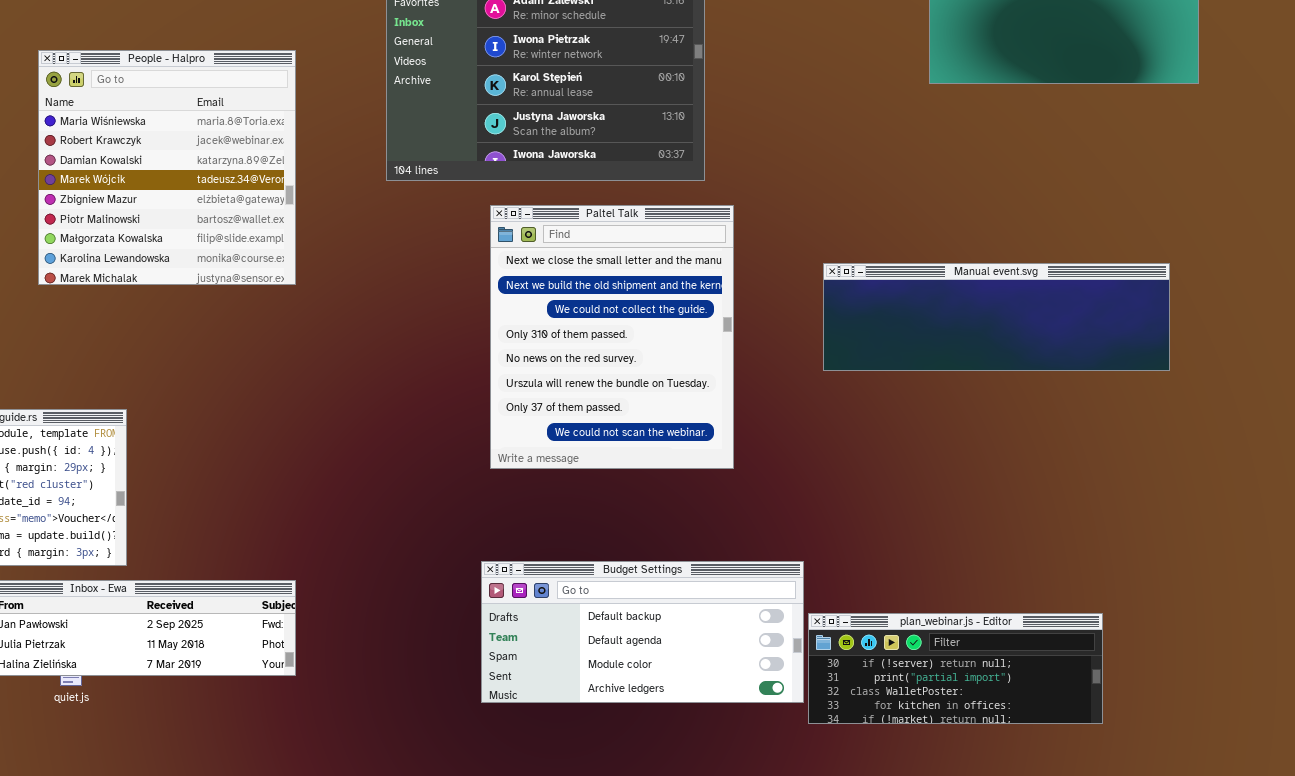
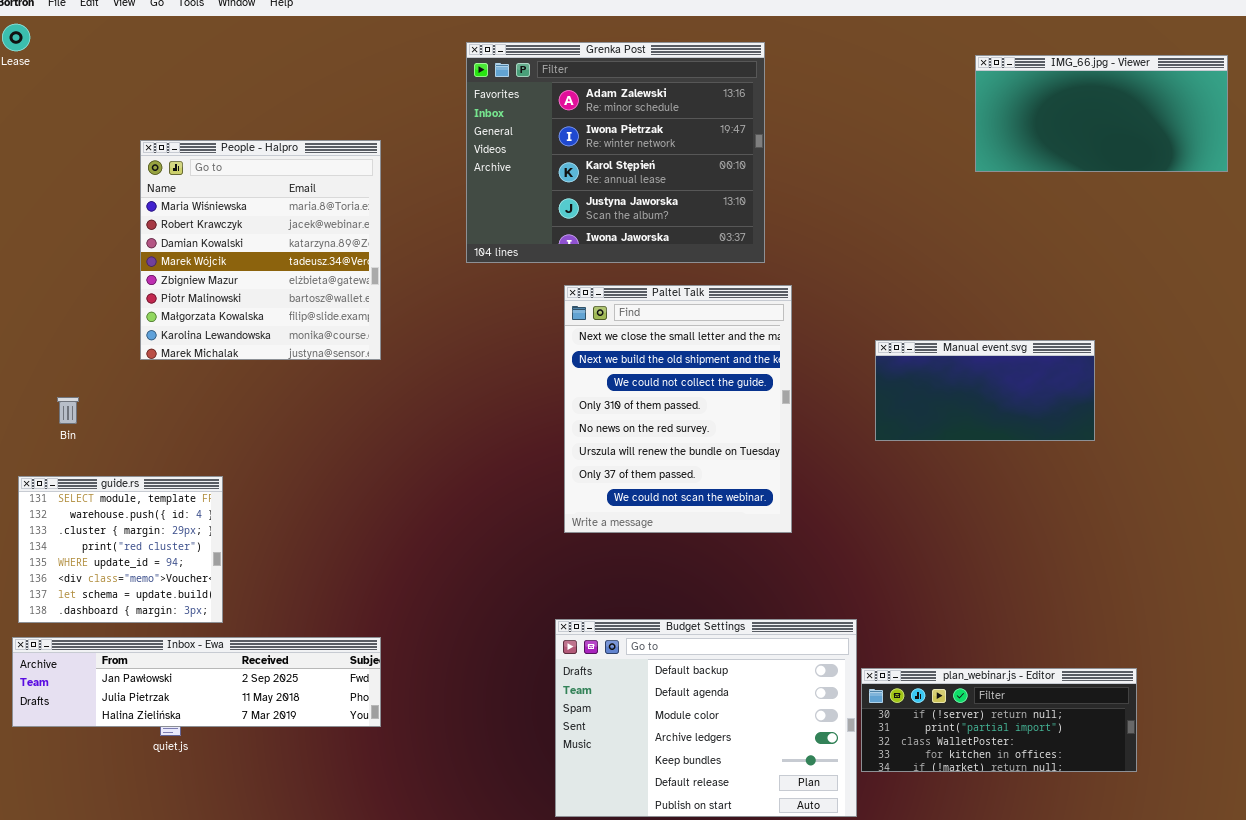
Manual event.svg: [823,263,1170,371] -> [875,340,1095,441], resized
Budget Settings: [481,561,804,703] -> [555,619,857,817], resized

